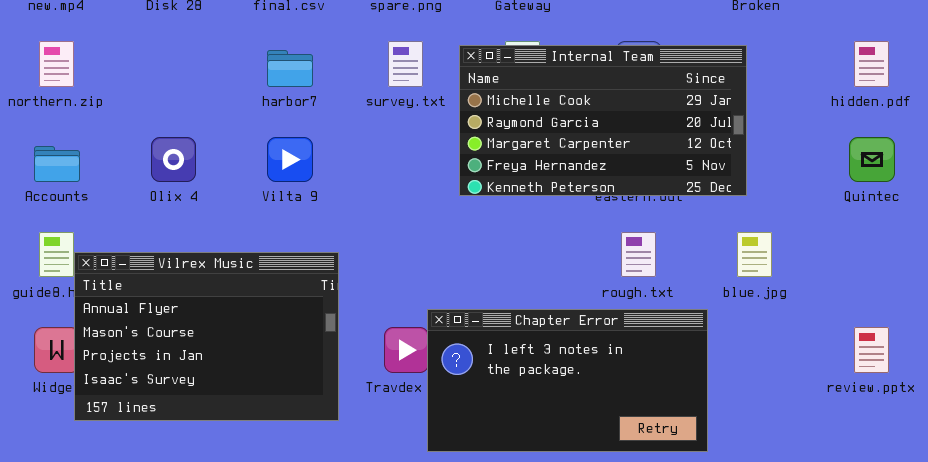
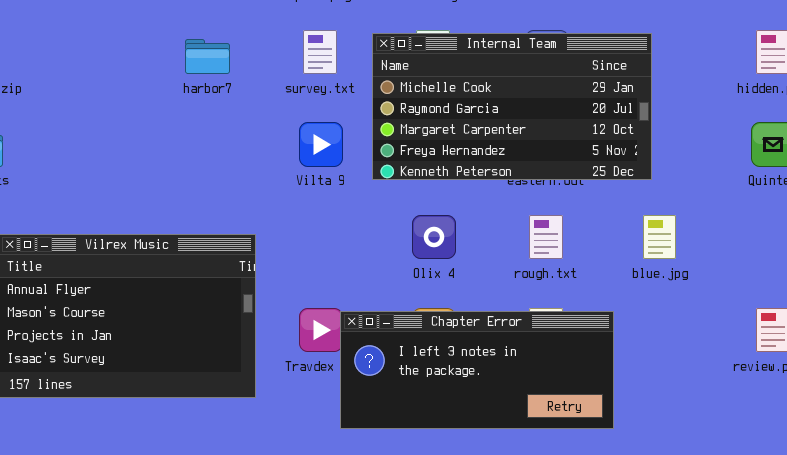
Olix 4: [151,137,196,182] -> [412,215,456,259], moved
Vilta 9: [267,137,313,182] -> [299,122,343,167], moved
Chapter Error: [427,309,708,452] -> [340,311,614,429], resized

